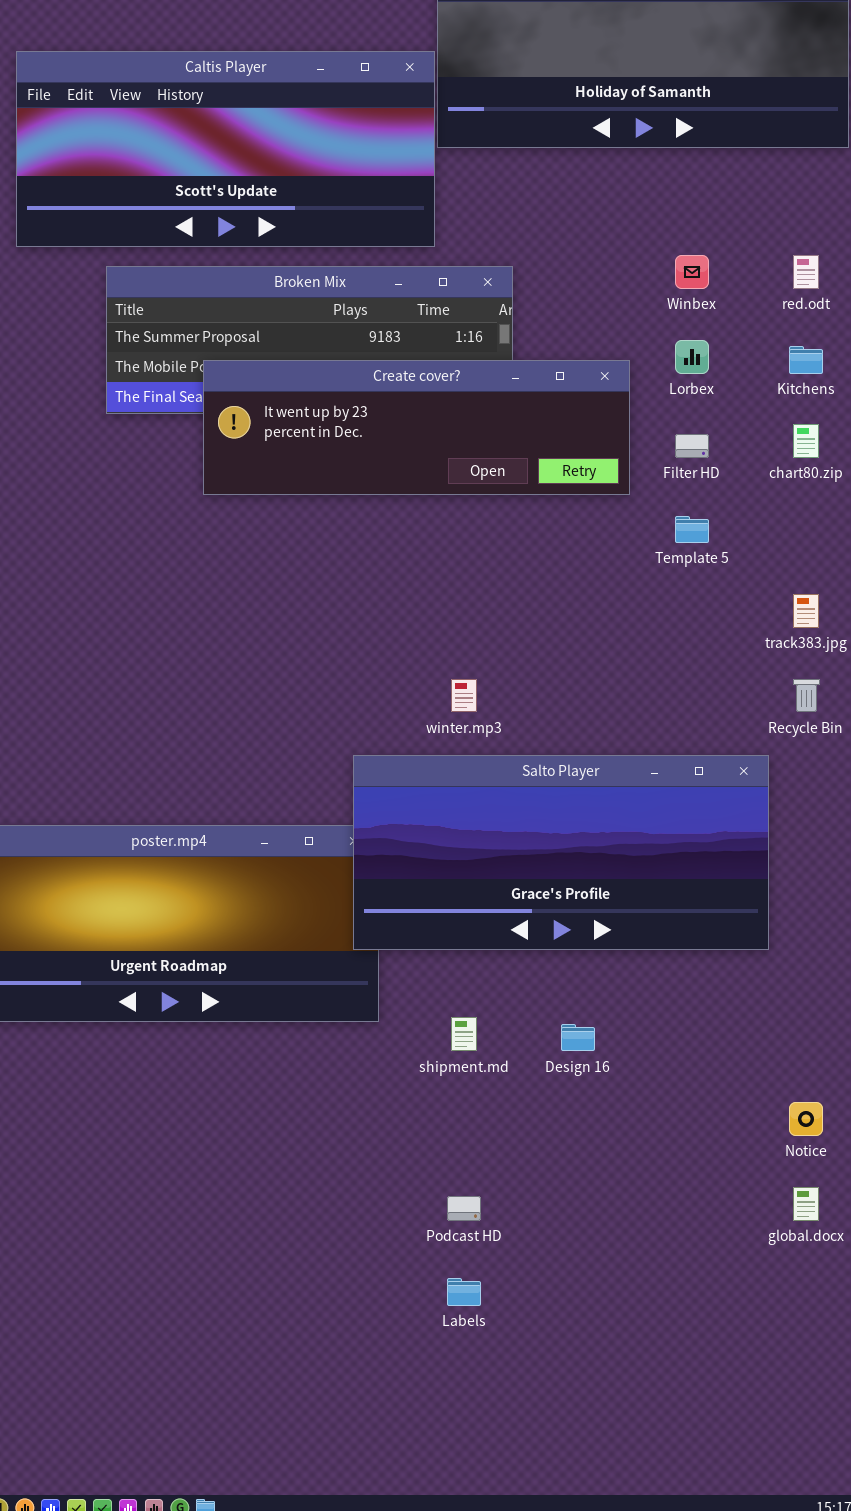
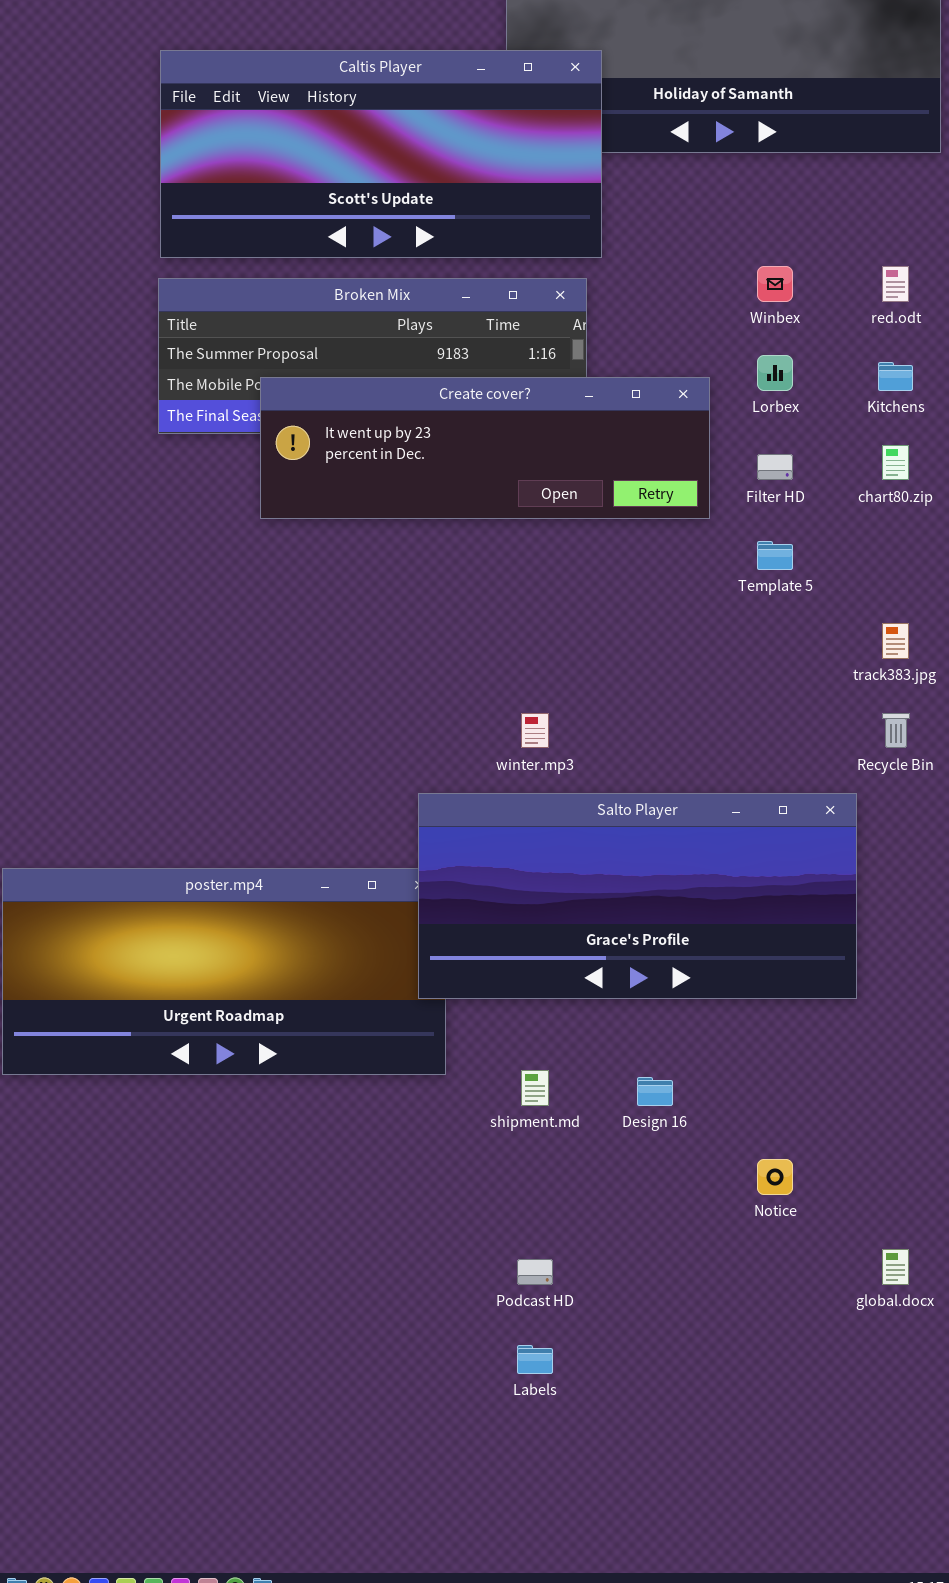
Caltis Player: [16,51,435,247] -> [160,50,602,258], moved
Notice: [789,1102,823,1136] -> [757,1159,793,1195], moved

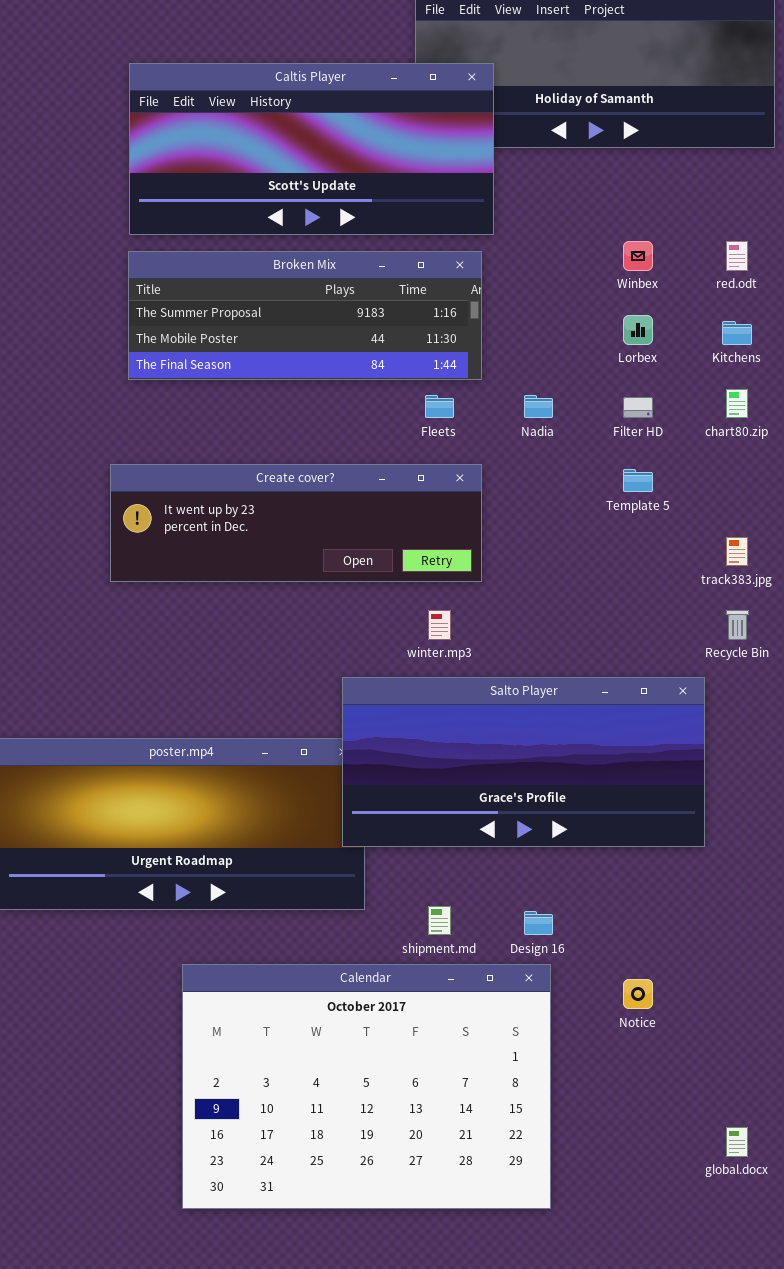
Create cover?: [260,377,710,519] -> [110,464,482,582], moved
Calendar: none -> [182,964,551,1209], opened
global.docx: [882,1249,909,1285] -> [726,1127,748,1157], moved

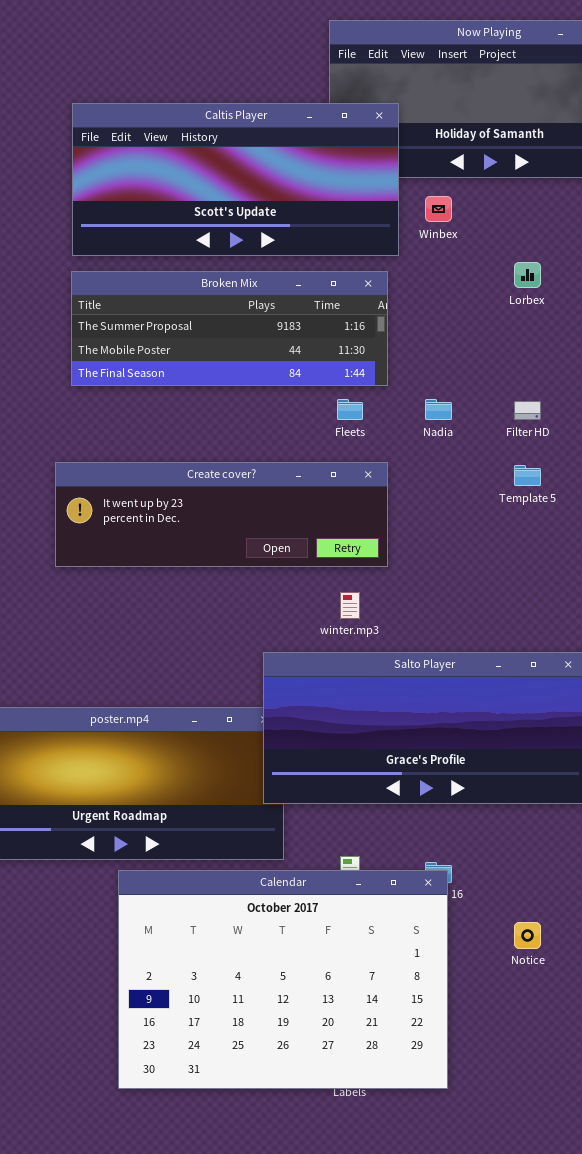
Winbex: [623,241,653,271] -> [425,196,452,222], moved
Lorbex: [623,315,653,345] -> [514,262,541,288], moved
Calendar: [182,964,551,1209] -> [118,870,448,1089], moved

